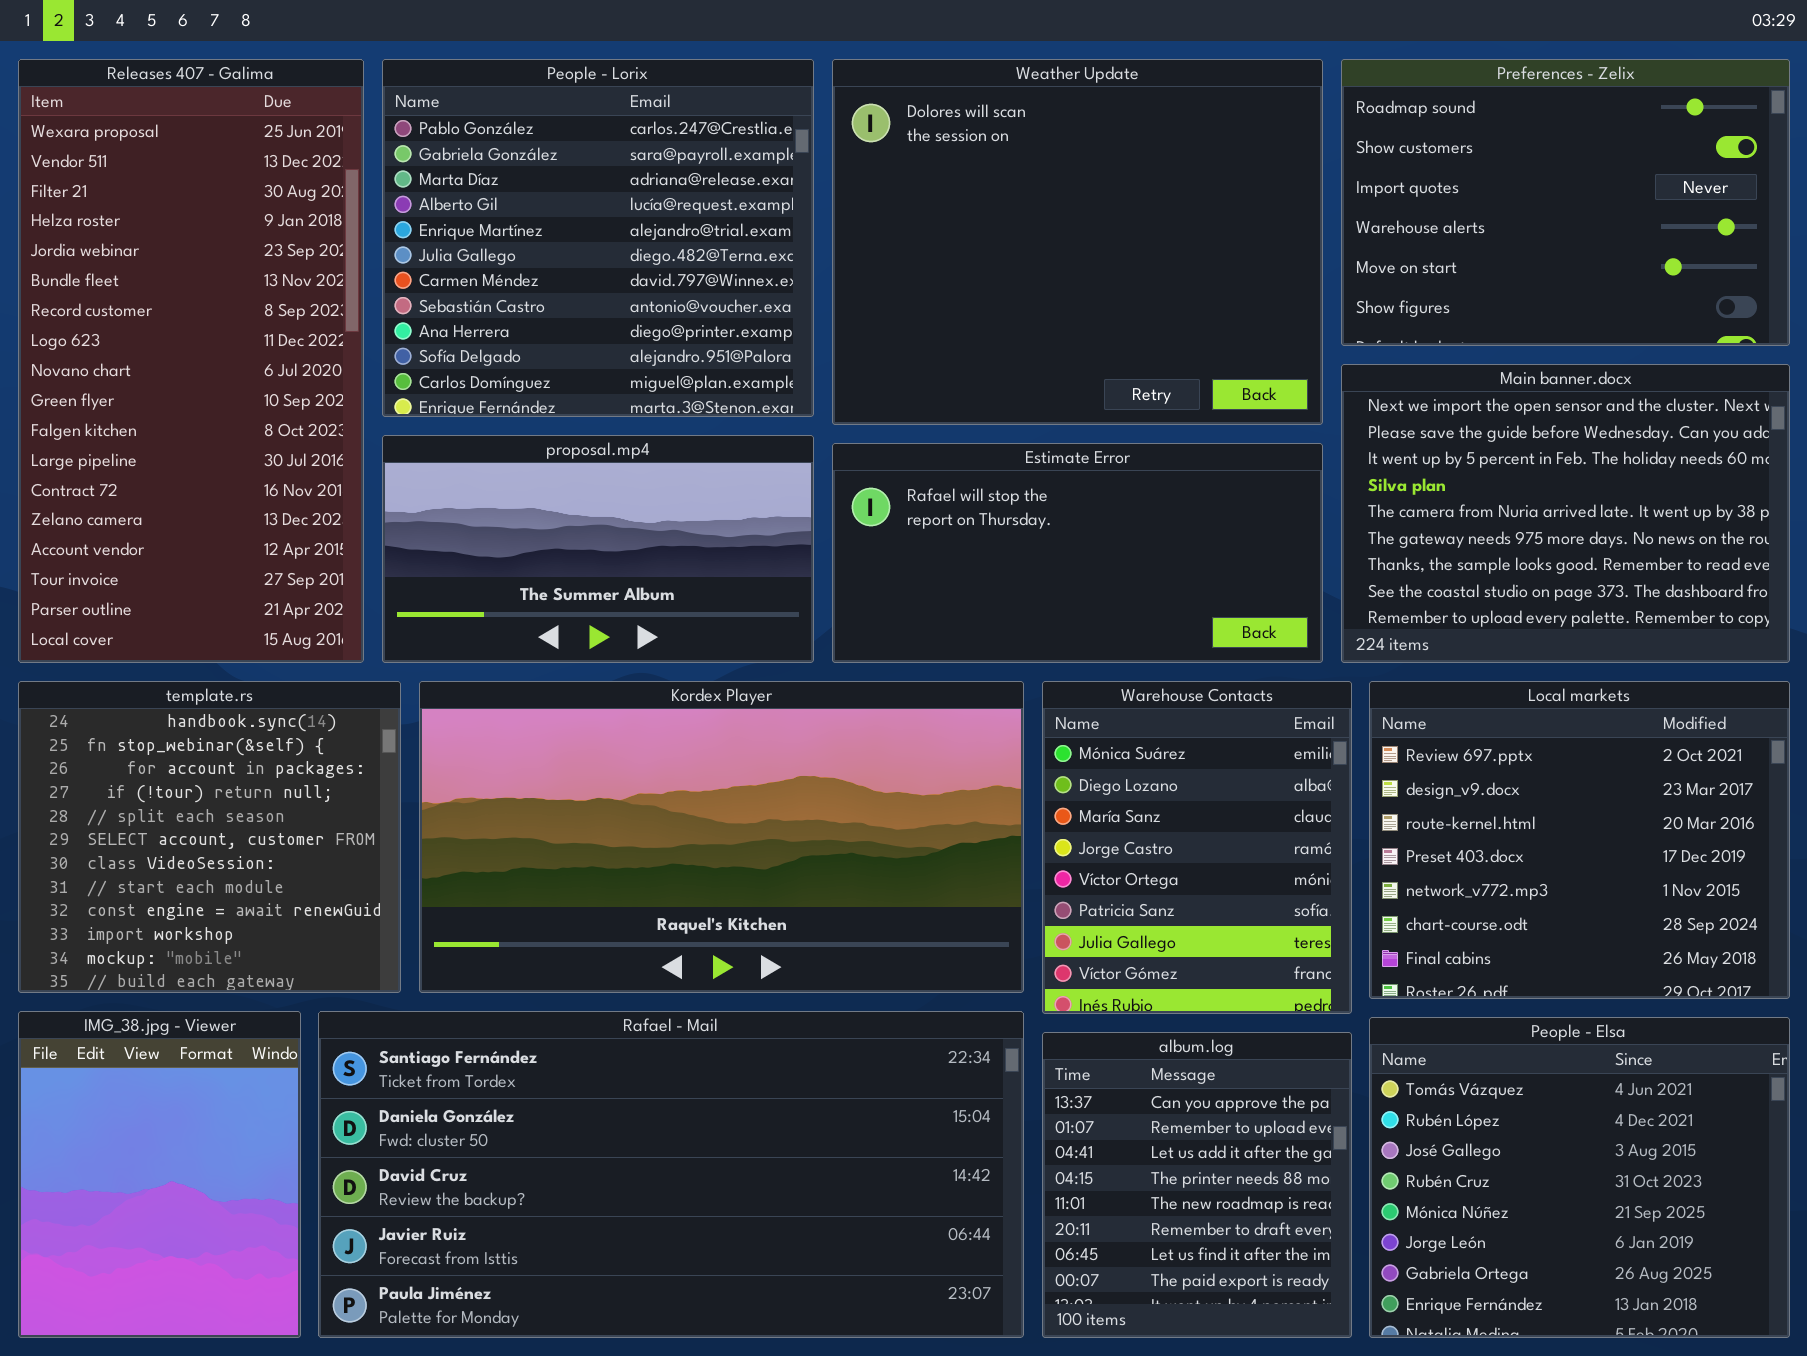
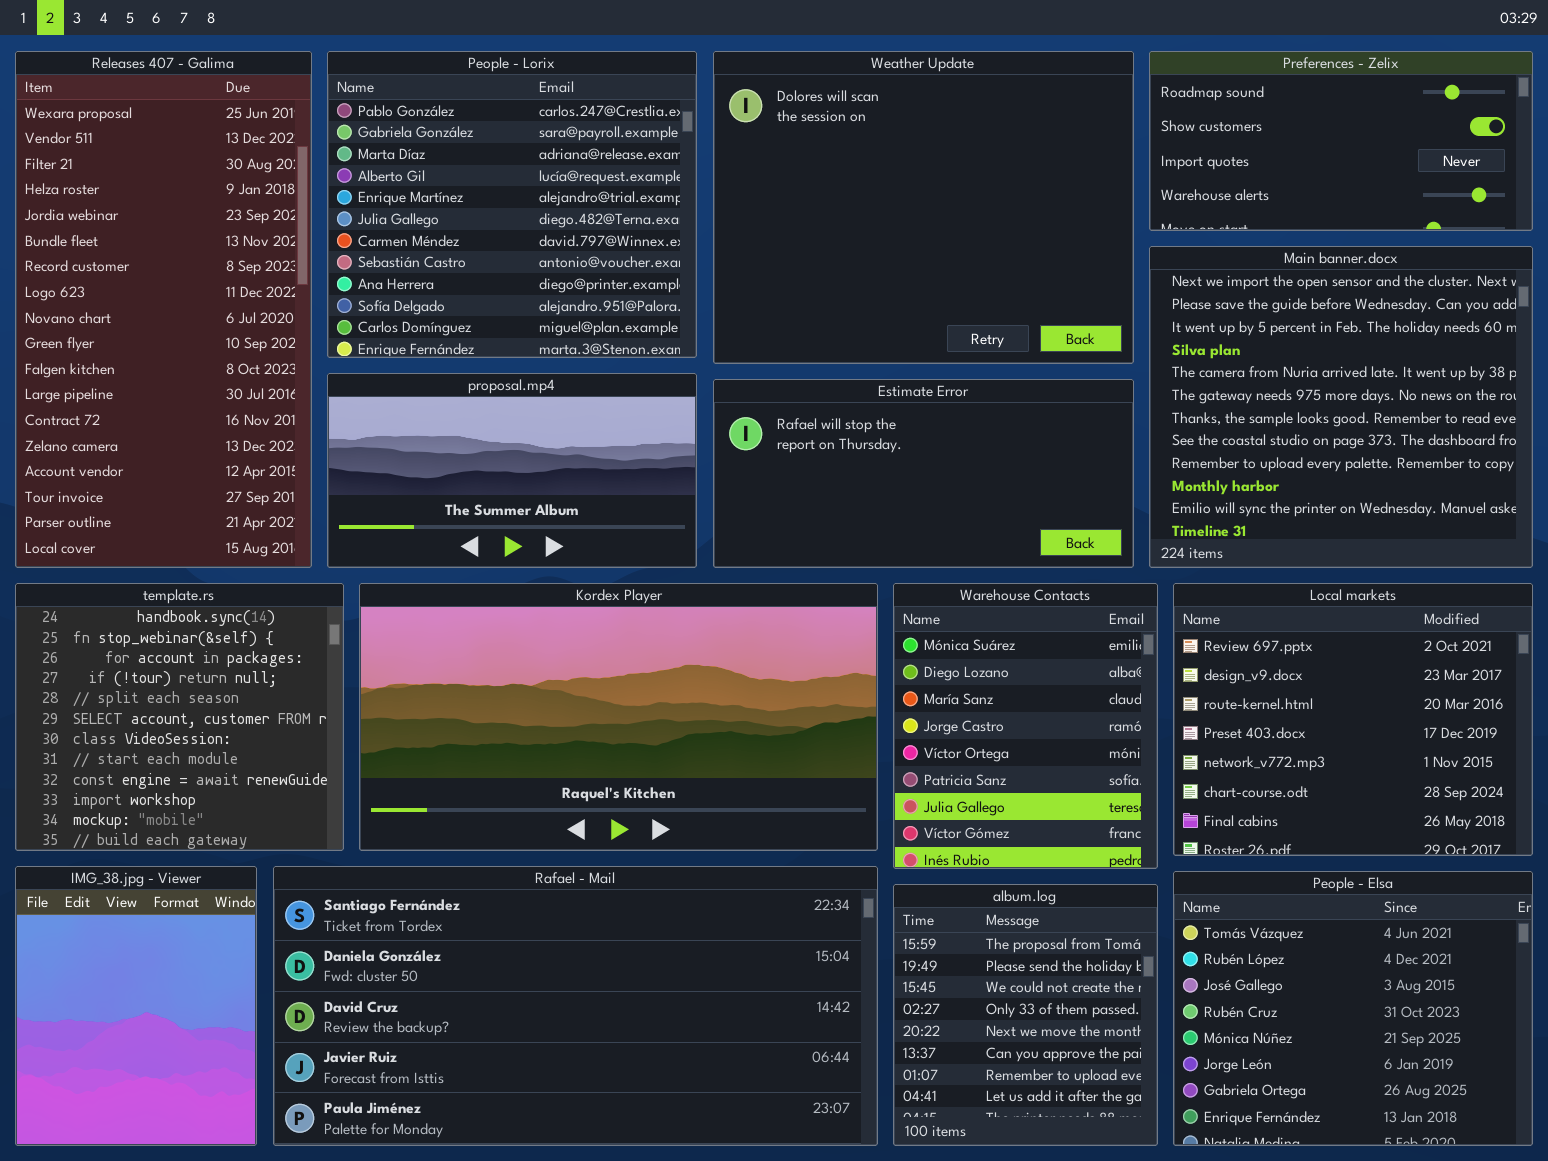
Preferences - Zelix: [1341,59,1790,346] -> [1149,51,1533,231], resized
Main banner.docx: [1341,364,1790,663] -> [1149,246,1533,568], resized
album.log: [1042,1032,1352,1338] -> [893,884,1158,1146], scrolled up 5 rows

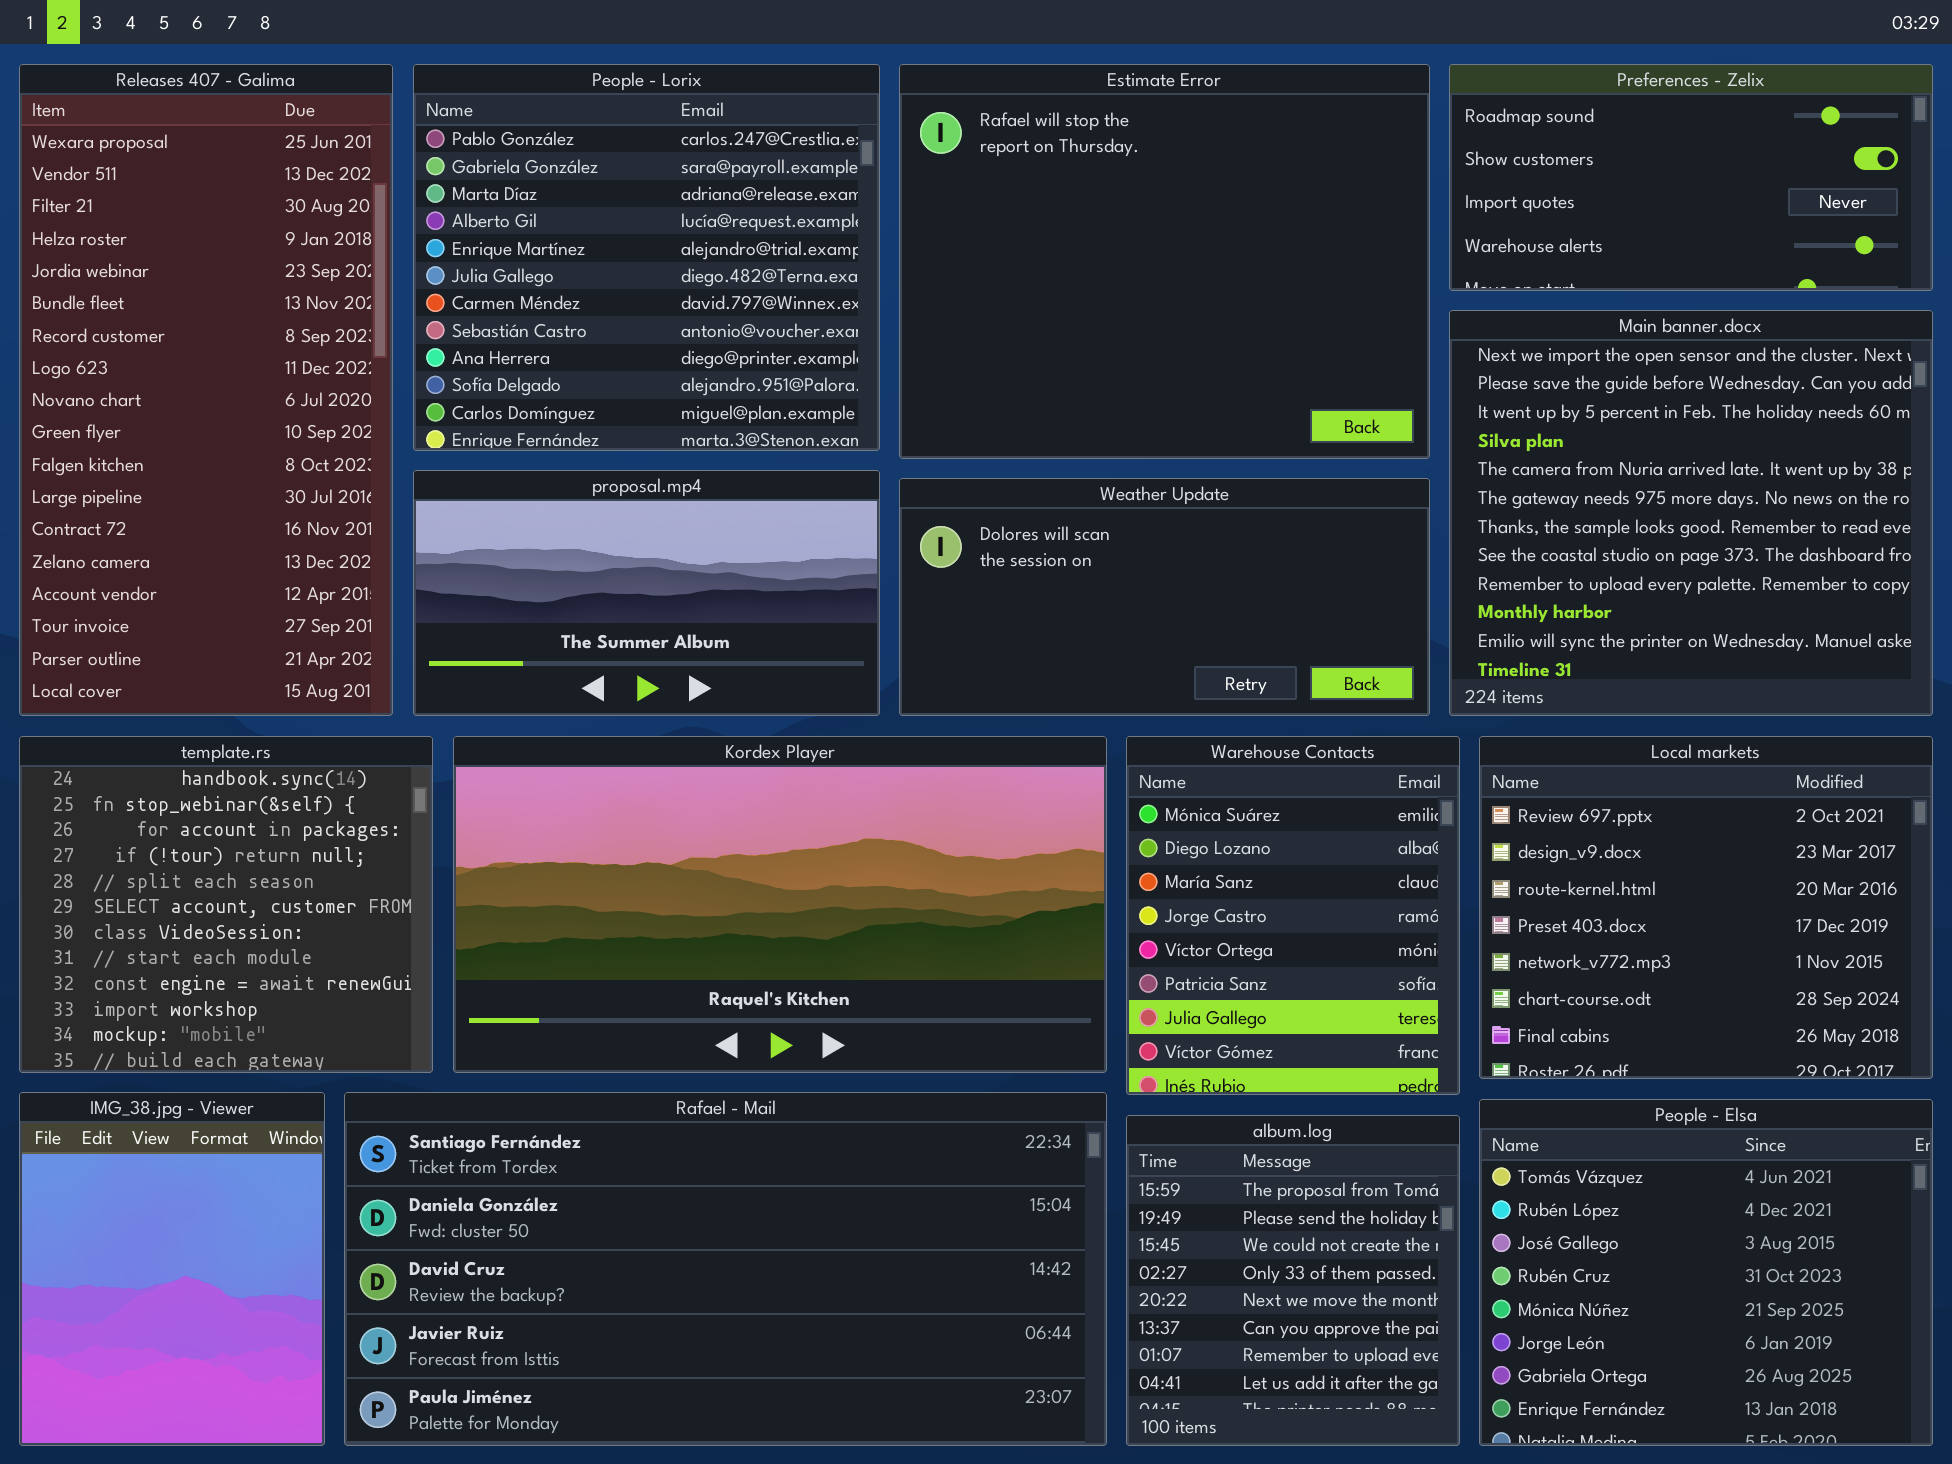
Weather Update: [713,51,1134,364] -> [899,478,1430,716], moved, resized
Estimate Error: [713,379,1134,568] -> [899,64,1430,459], moved, resized

